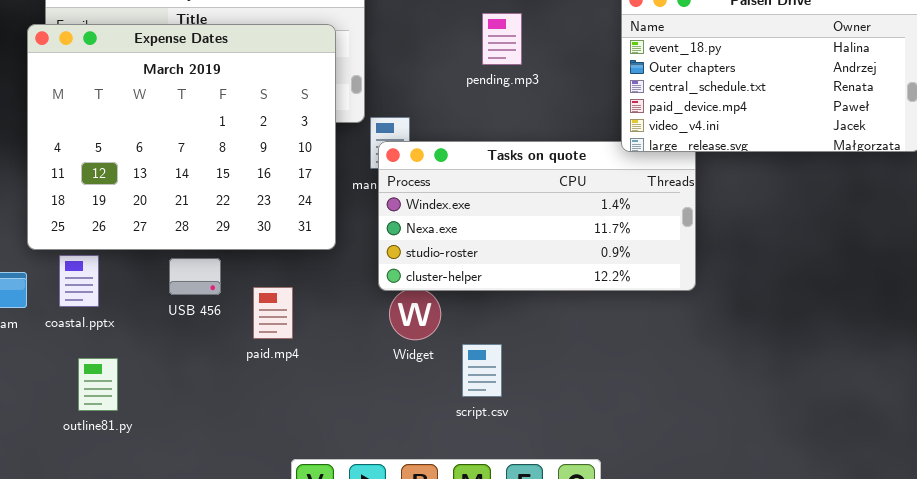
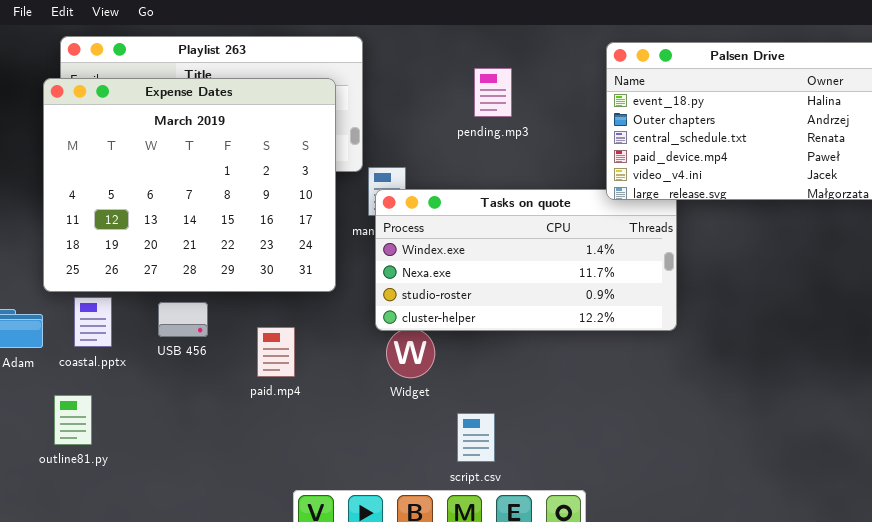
USB 456: [169,258,221,295] -> [158,302,208,337], moved
script.csv: [462,344,502,397] -> [457,413,495,462], moved
outline81.py: [78,358,118,411] -> [54,395,92,445], moved

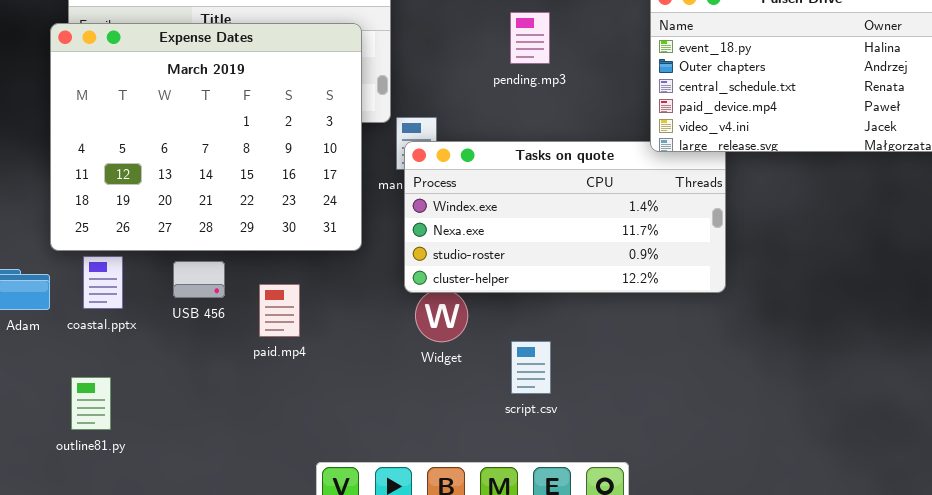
paid.mp4: [257,327,295,377] -> [259,284,300,337], moved
outline81.py: [54,395,92,445] -> [71,377,111,430], moved
script.csv: [457,413,495,462] -> [511,341,551,394], moved

